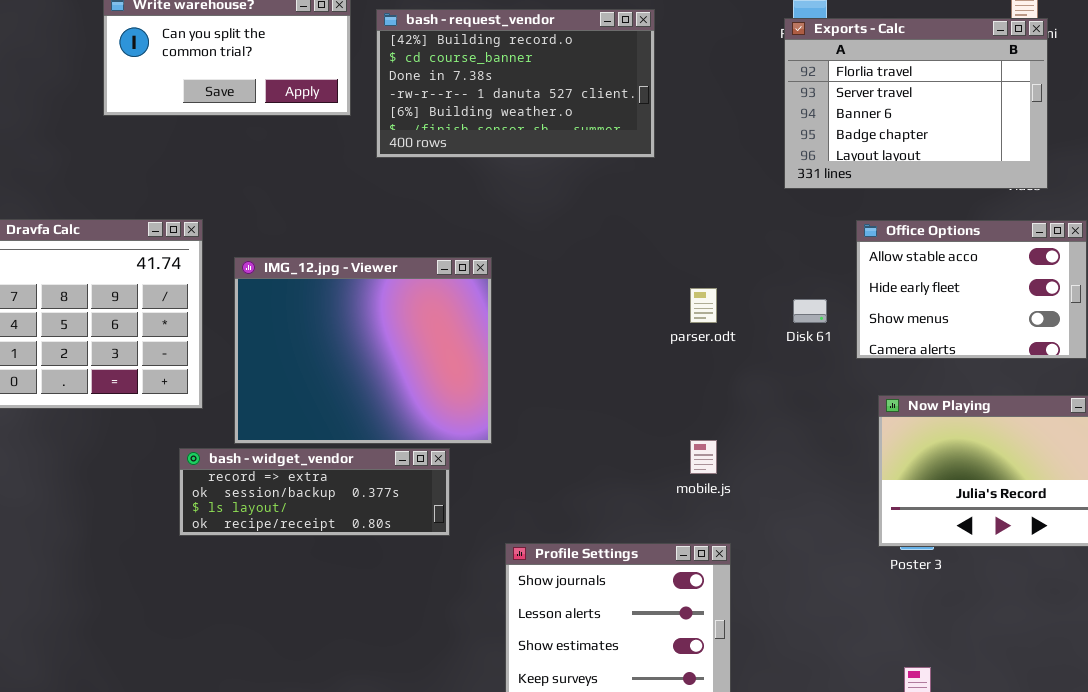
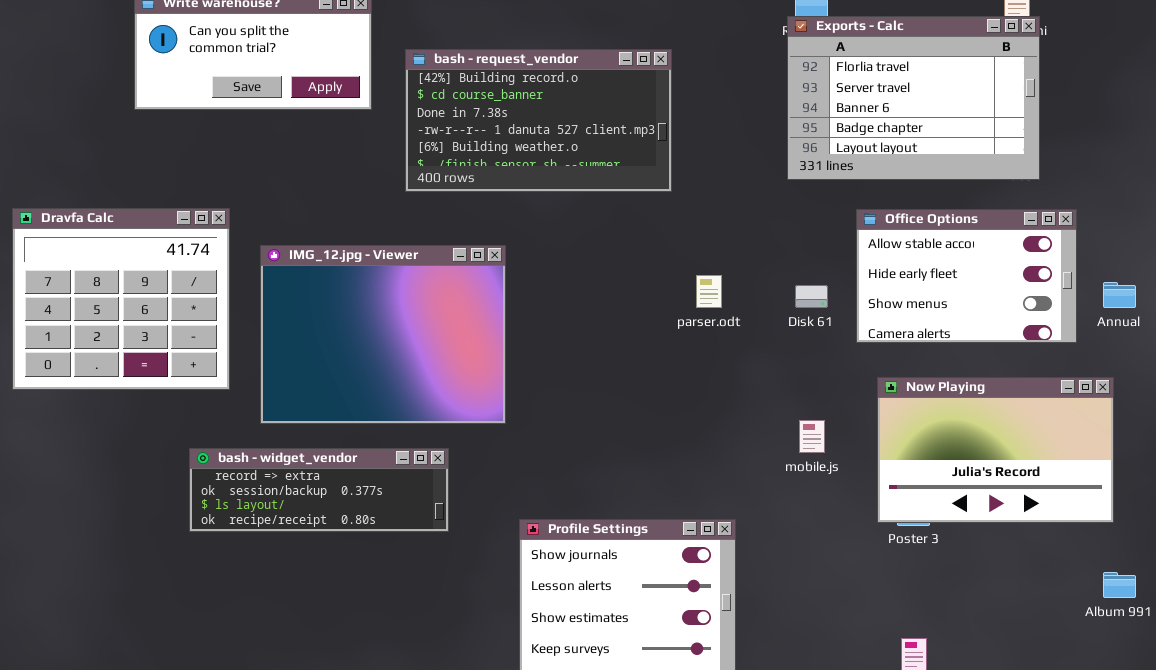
bash - request_vendor: [376,9,655,158] -> [405,49,672,192], moved
mobile.js: [690,440,717,474] -> [799,420,825,453], moved
bash - widget_vendor: [179,448,450,536] -> [189,448,449,532], moved

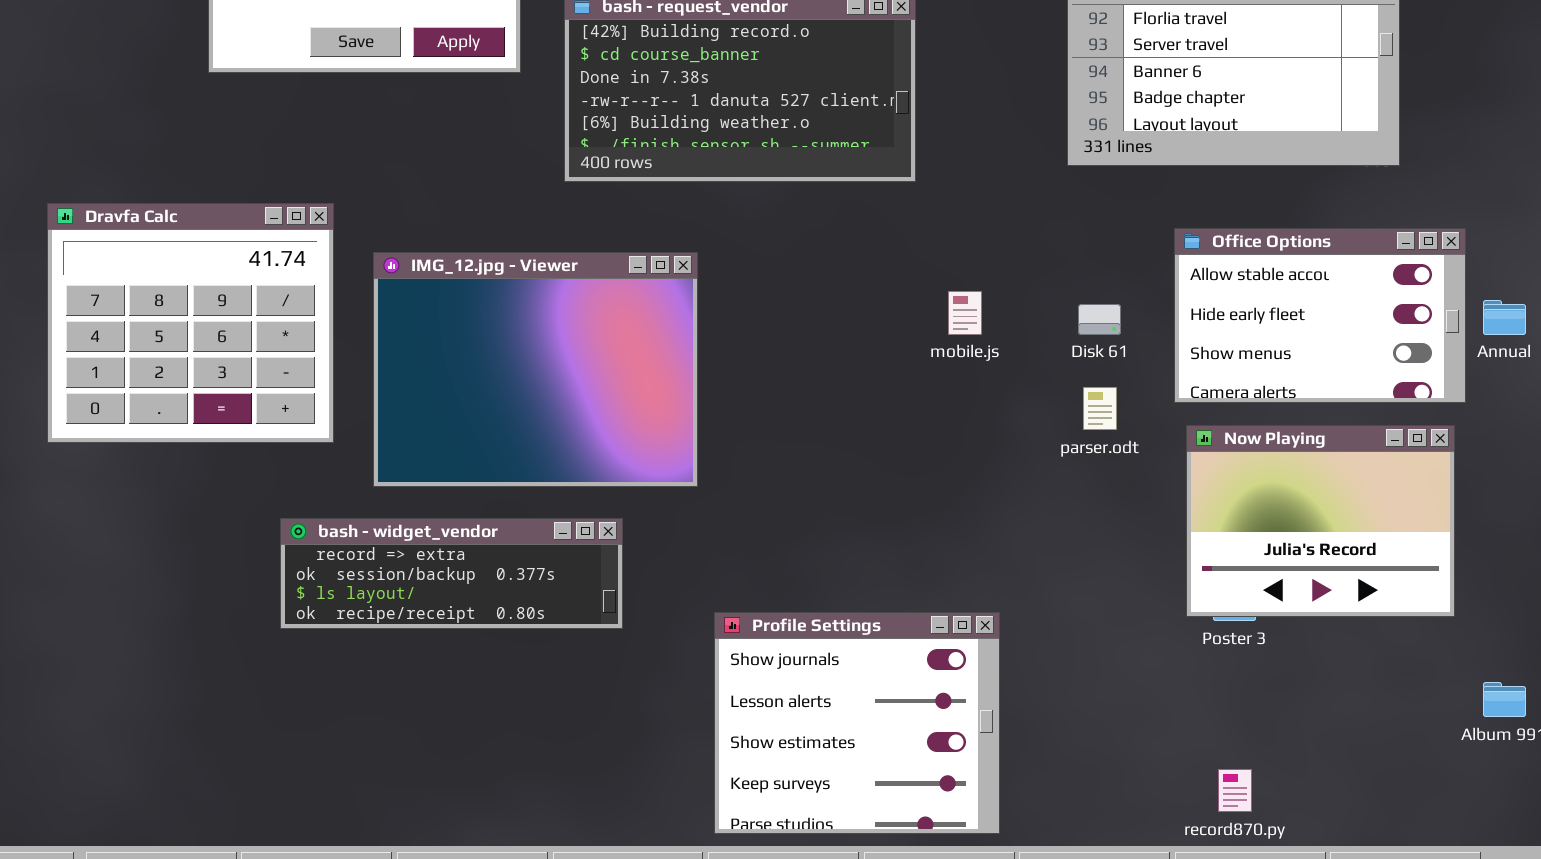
Office Options: [856,209,1077,343] -> [1174,228,1466,403], moved
parser.odt: [696,275,722,308] -> [1083,387,1117,430], moved
Now Playing: [877,377,1114,523] -> [1186,425,1455,617], resized
mobile.js: [799,420,825,453] -> [948,291,982,335], moved

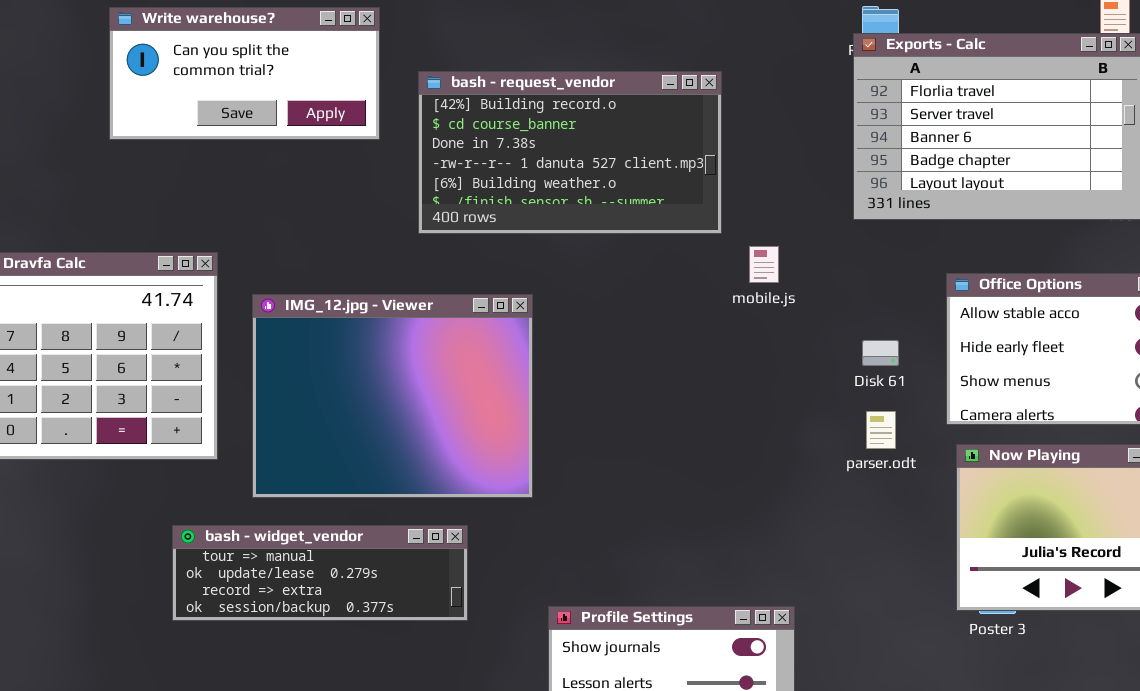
mobile.js: [948,291,982,335] -> [749,246,779,283], moved
bash - widget_vendor: [280,518,623,629] -> [172,525,468,621], scrolled up 2 rows

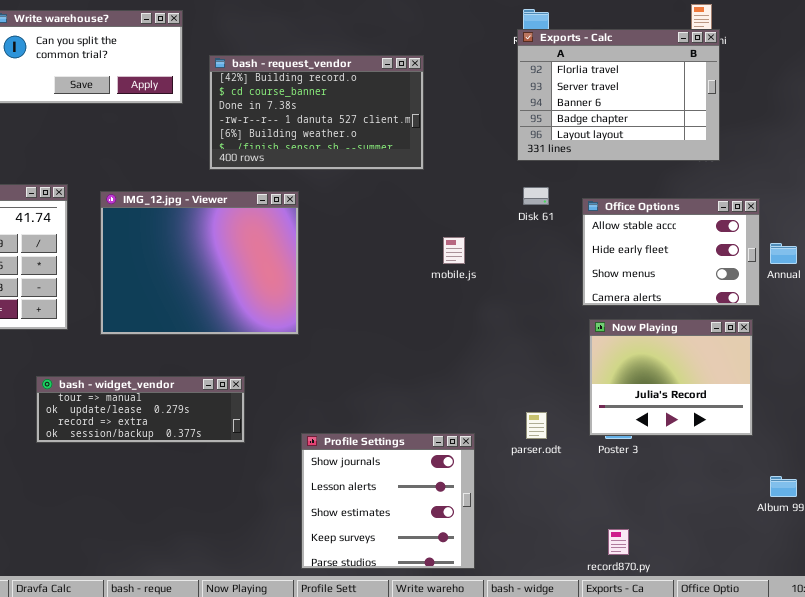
mobile.js: [749,246,779,283] -> [443,237,465,264], moved
IMG_12.jpg - Viewer: [252,294,533,498] -> [100,191,299,335], moved
Disk 61: [862,340,899,366] -> [523,187,549,205], moved
parser.odt: [866,411,896,449] -> [526,412,547,439], moved

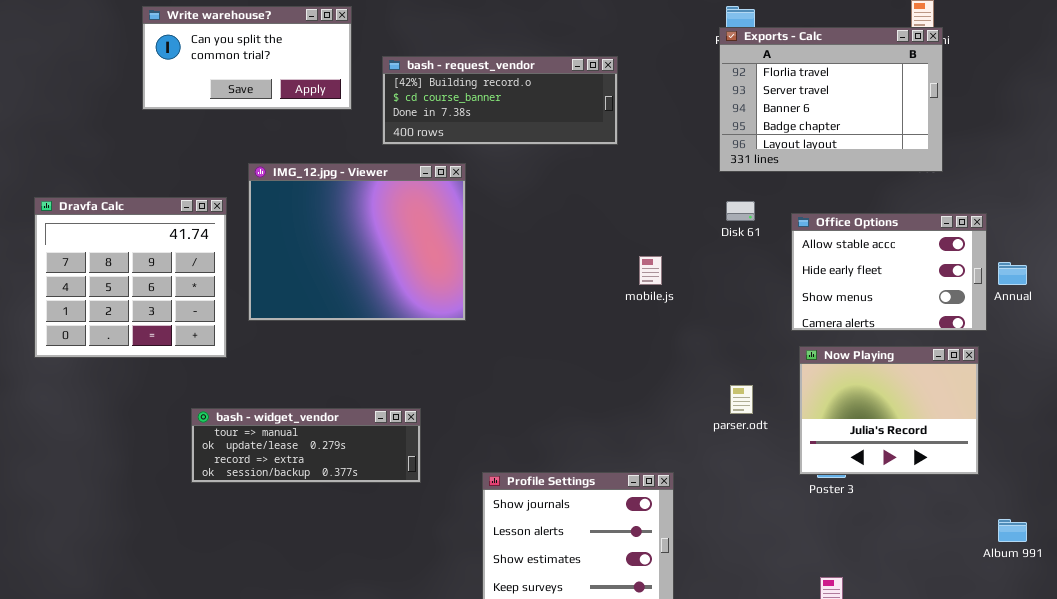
bash - request_vendor: [209,55,424,170] -> [382,56,618,145], resized
IMG_12.jpg - Viewer: [100,191,299,335] -> [248,163,466,321], moved
parser.odt: [526,412,547,439] -> [730,385,753,414], moved

